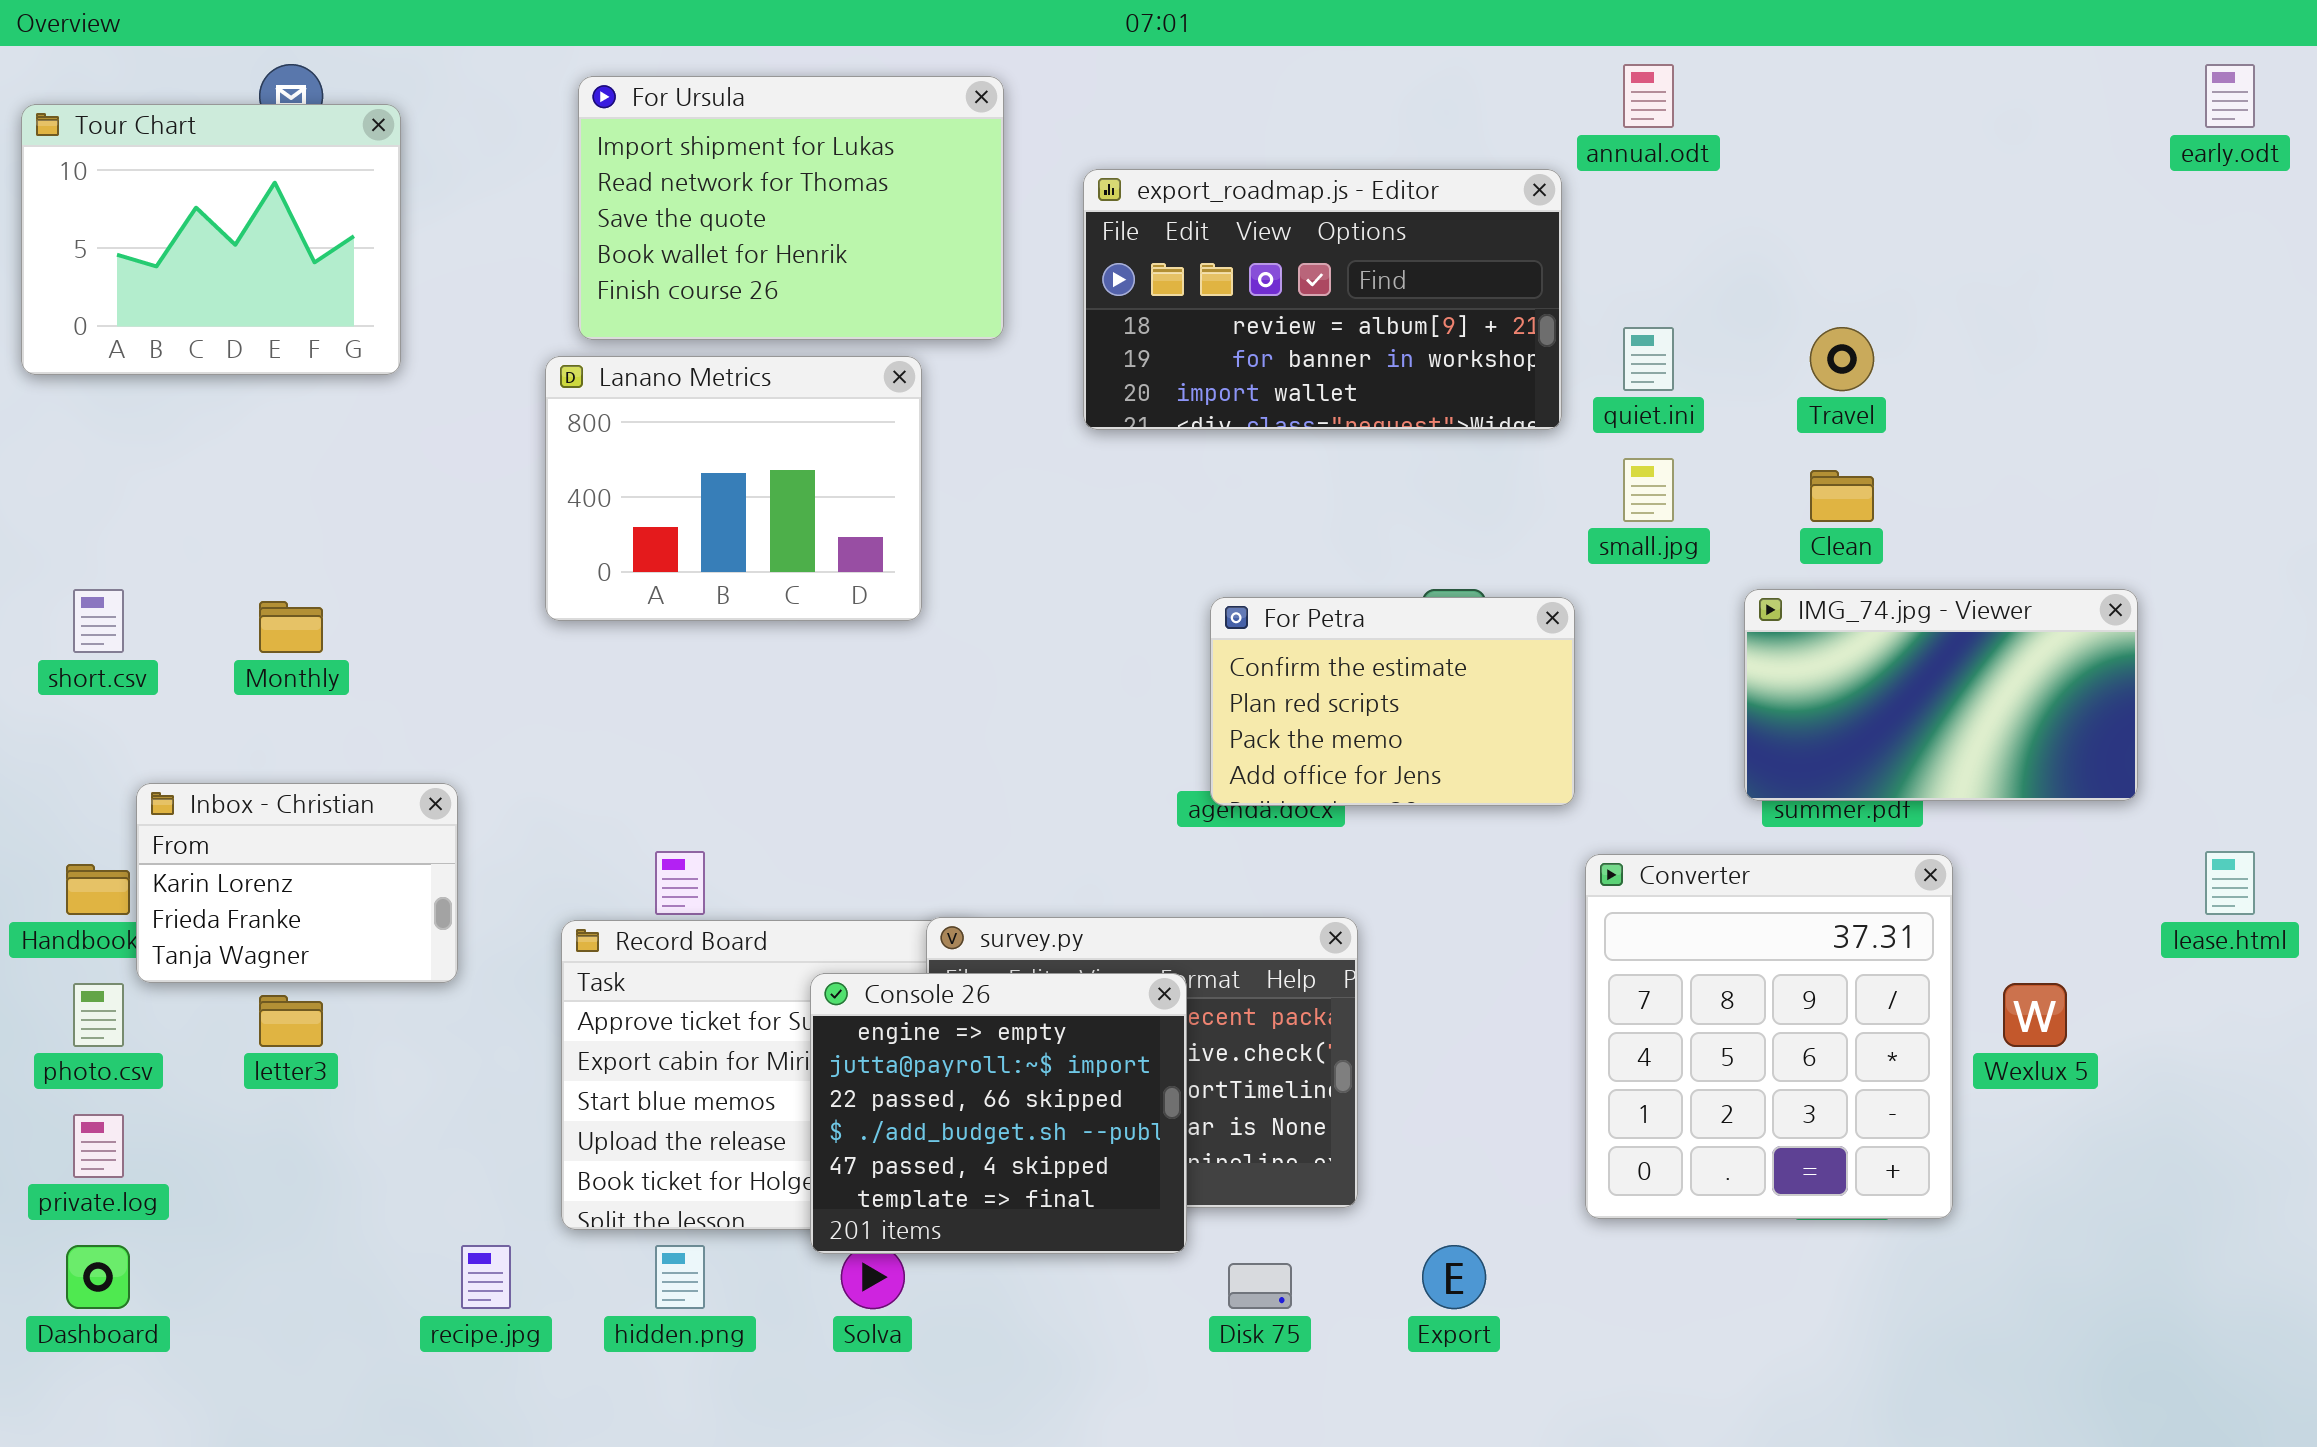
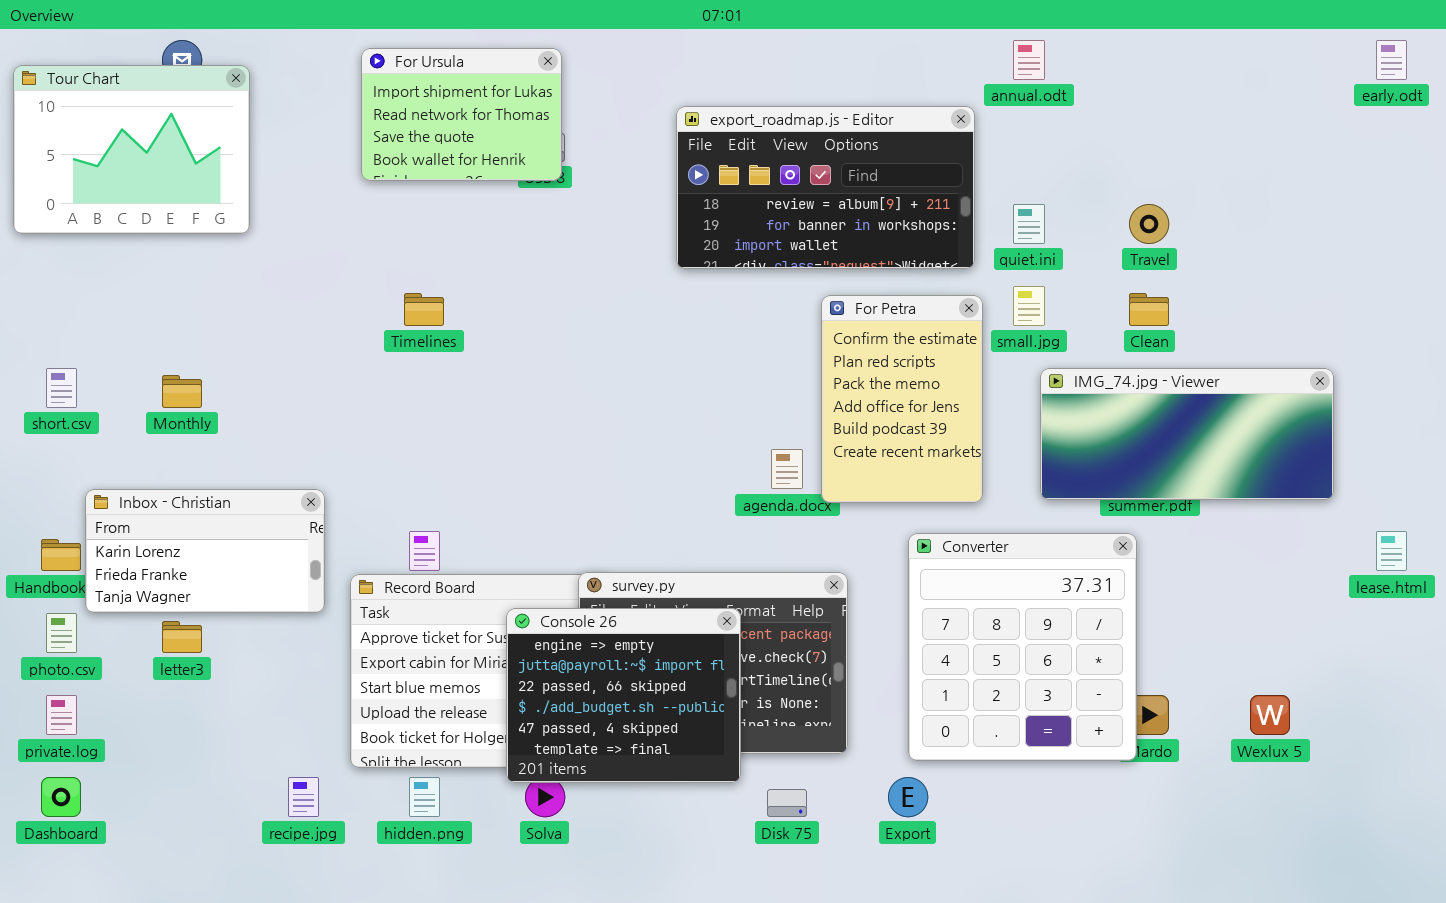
For Ursula: [578,76,1004,340] -> [361,48,562,181], resized
Lanano Metrics: [545,356,922,621] -> none, closed
IMG_74.jpg - Viewer: [1744,589,2138,801] -> [1040,368,1334,500], resized
For Petra: [1210,597,1575,806] -> [821,295,983,503], resized
Inbox - Christian: [136,783,458,983] -> [85,489,325,613], resized
Converter: [1585,854,1953,1219] -> [908,533,1137,761], moved
Wexlux 5: [2003,983,2067,1047] -> [1250,695,1290,735], moved

